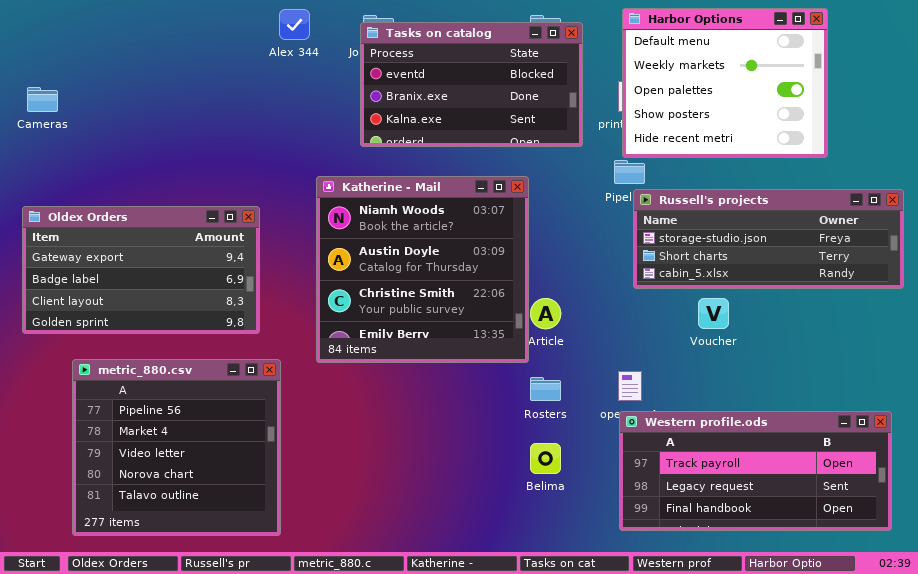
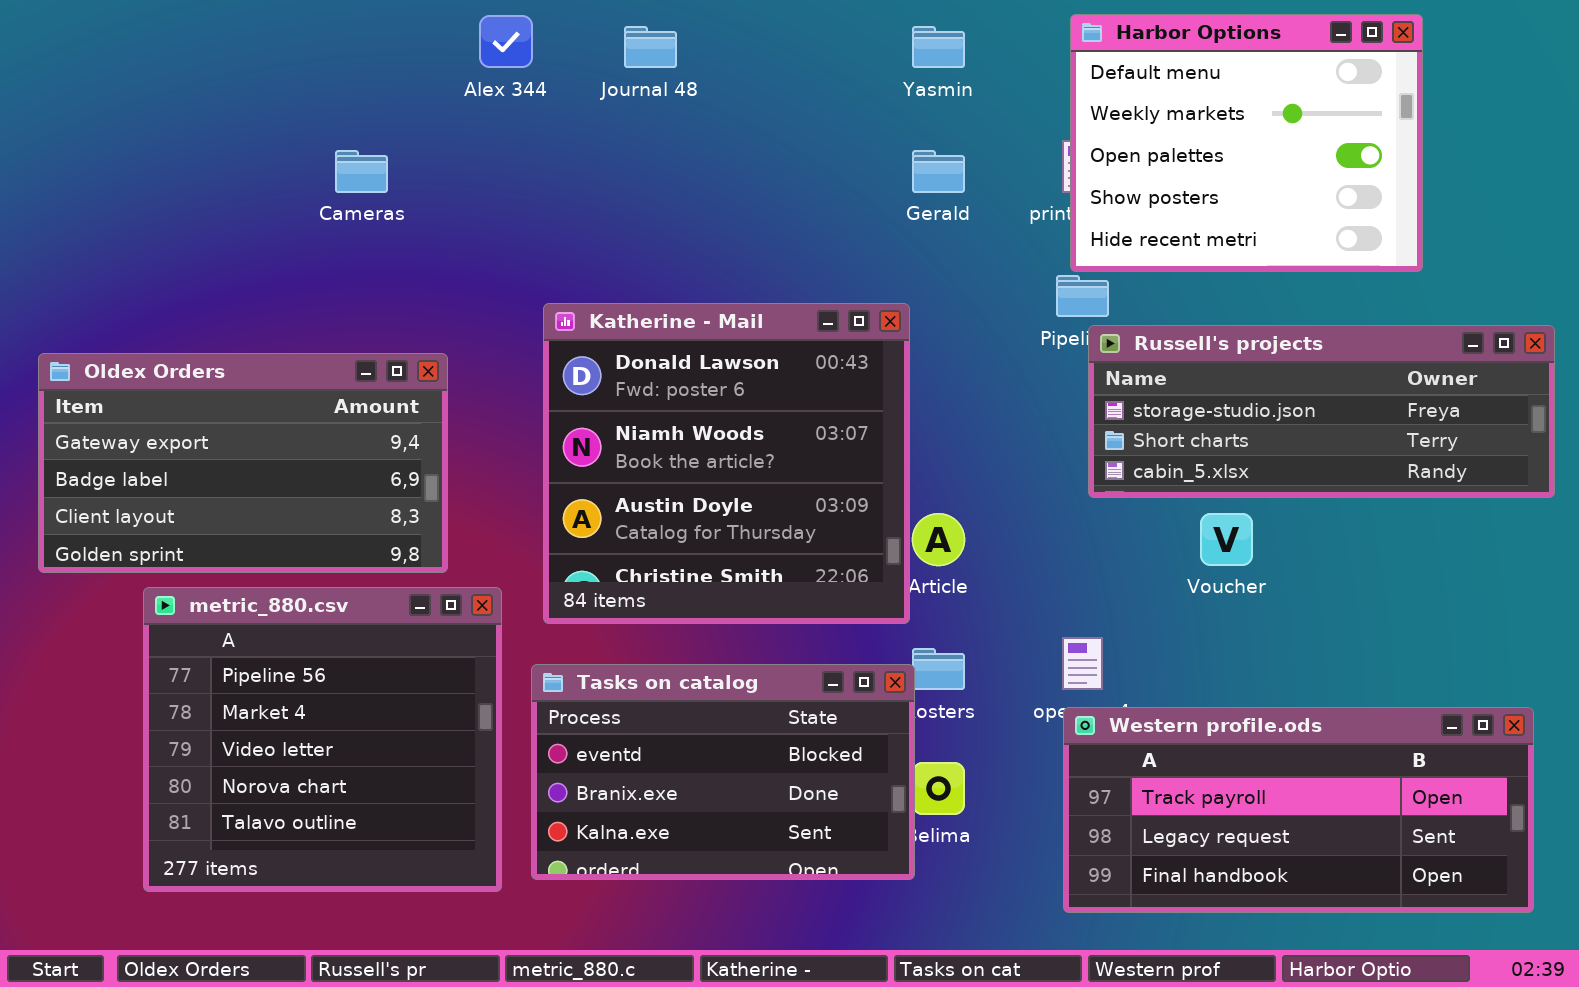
Tasks on catalog: [360,22,583,147] -> [531,664,915,880], moved
Cameras: [27,87,58,112] -> [335,150,388,193], moved
Katherine - Mail: [316,176,529,363] -> [543,303,910,624], scrolled up 1 row
metric_880.csv: [72,359,281,536] -> [143,587,502,892], moved

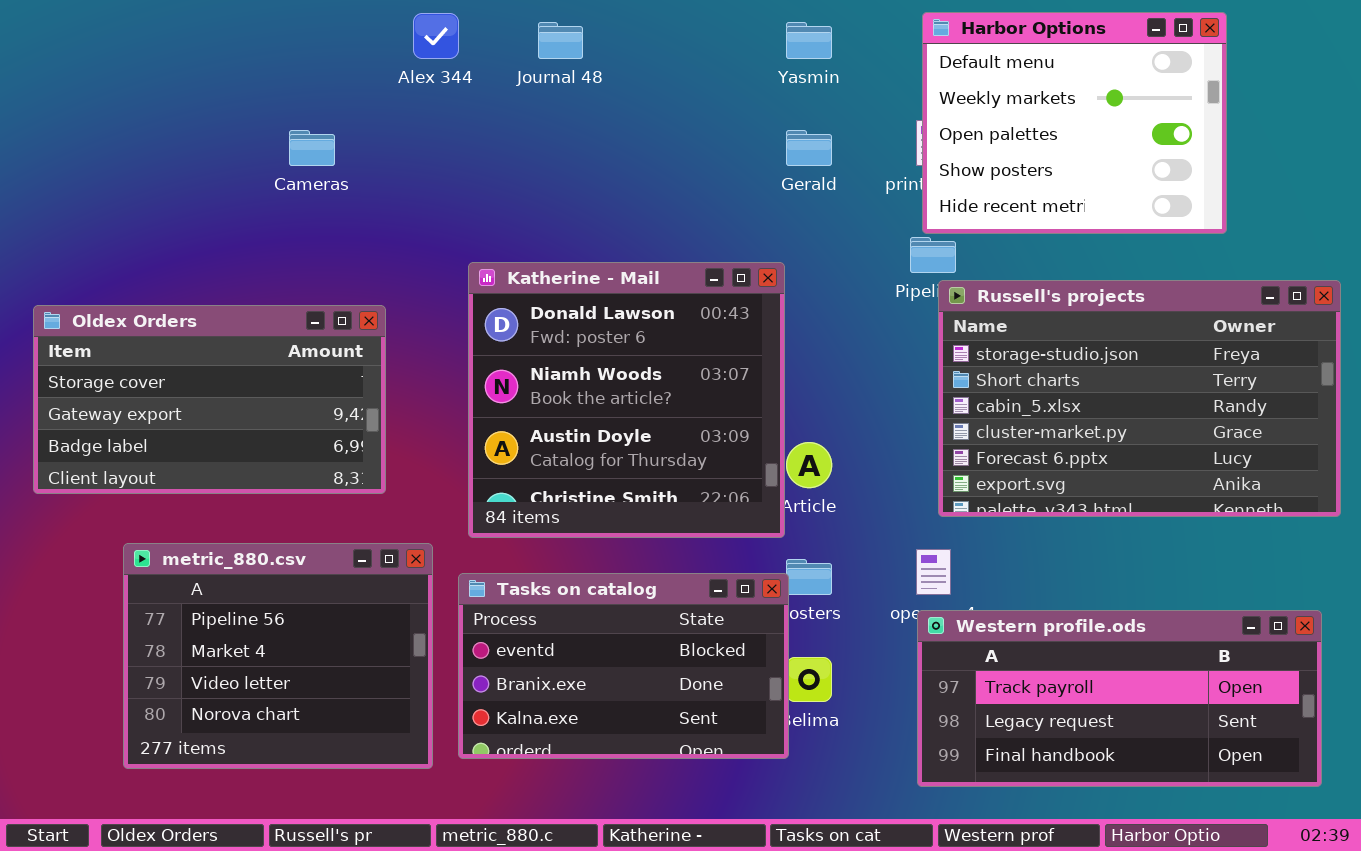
Russell's projects: [1088,325,1555,498] -> [938,280,1341,517], resized
Oldex Orders: [38,353,448,573] -> [33,305,386,494], scrolled up 1 row
metric_880.csv: [143,587,502,892] -> [123,543,433,769], resized

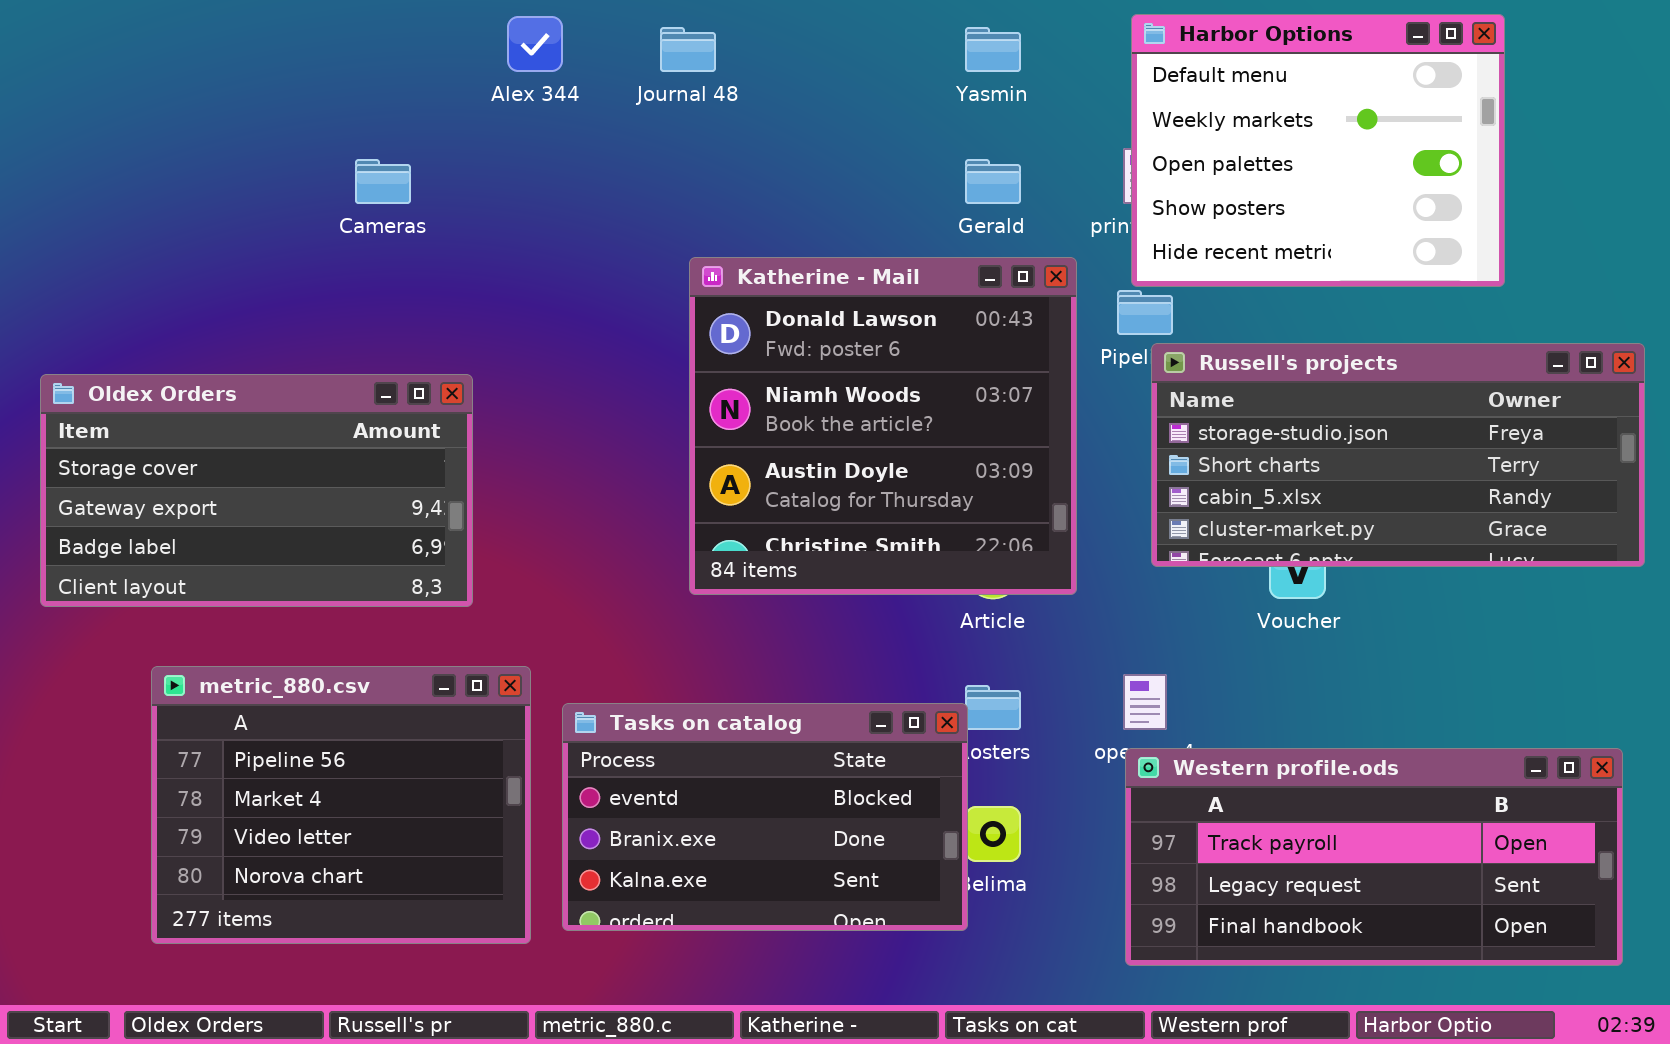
Katherine - Mail: [468,262,785,538] -> [689,257,1077,595], moved
Russell's projects: [938,280,1341,517] -> [1151,343,1645,567], resized

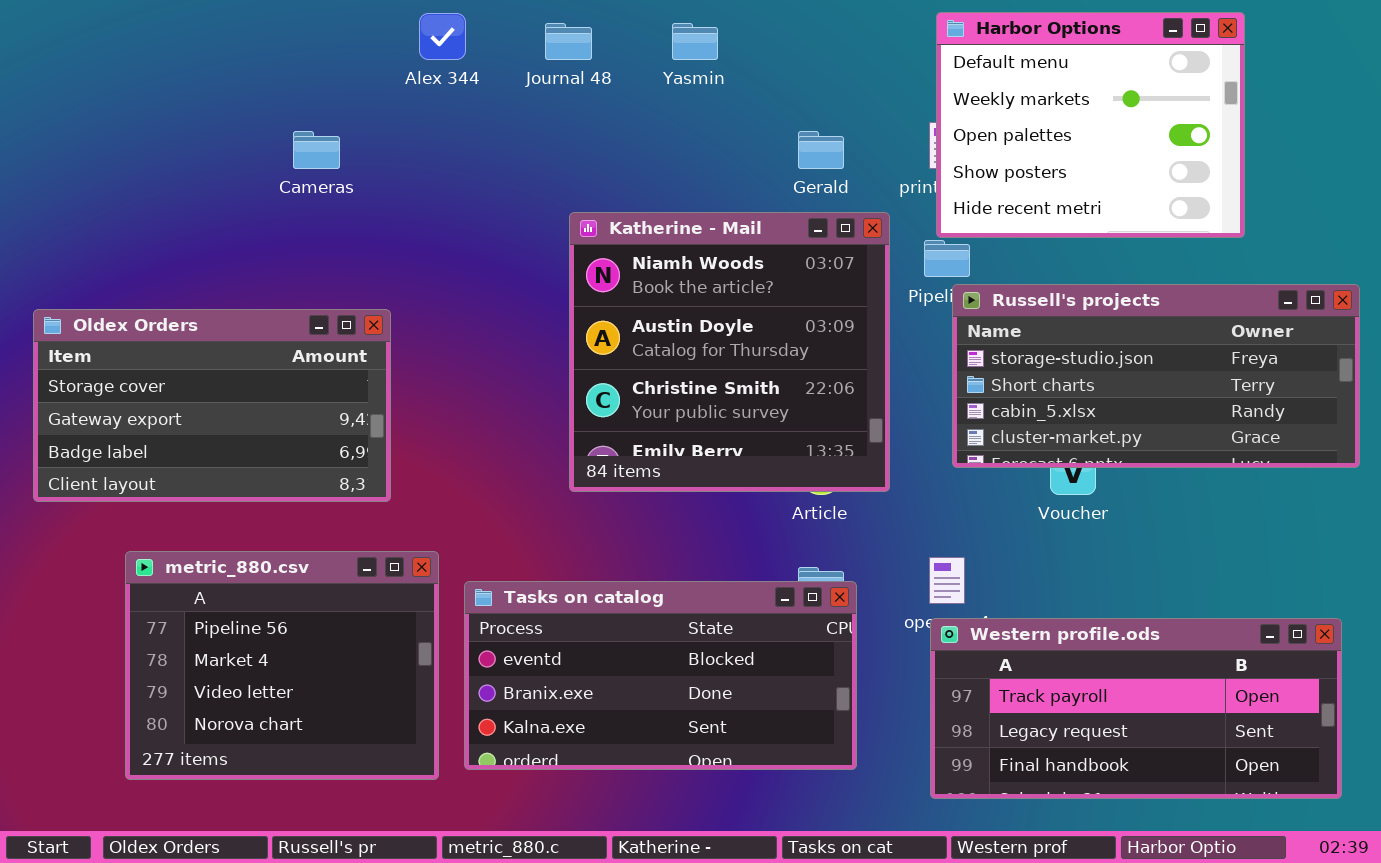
Yasmin: [965,27,1021,72] -> [672,23,718,60], moved
Katherine - Mail: [689,257,1077,595] -> [569,212,890,492], scrolled down 1 row
Tasks on catalog: [562,703,968,931] -> [464,581,857,770], resized

